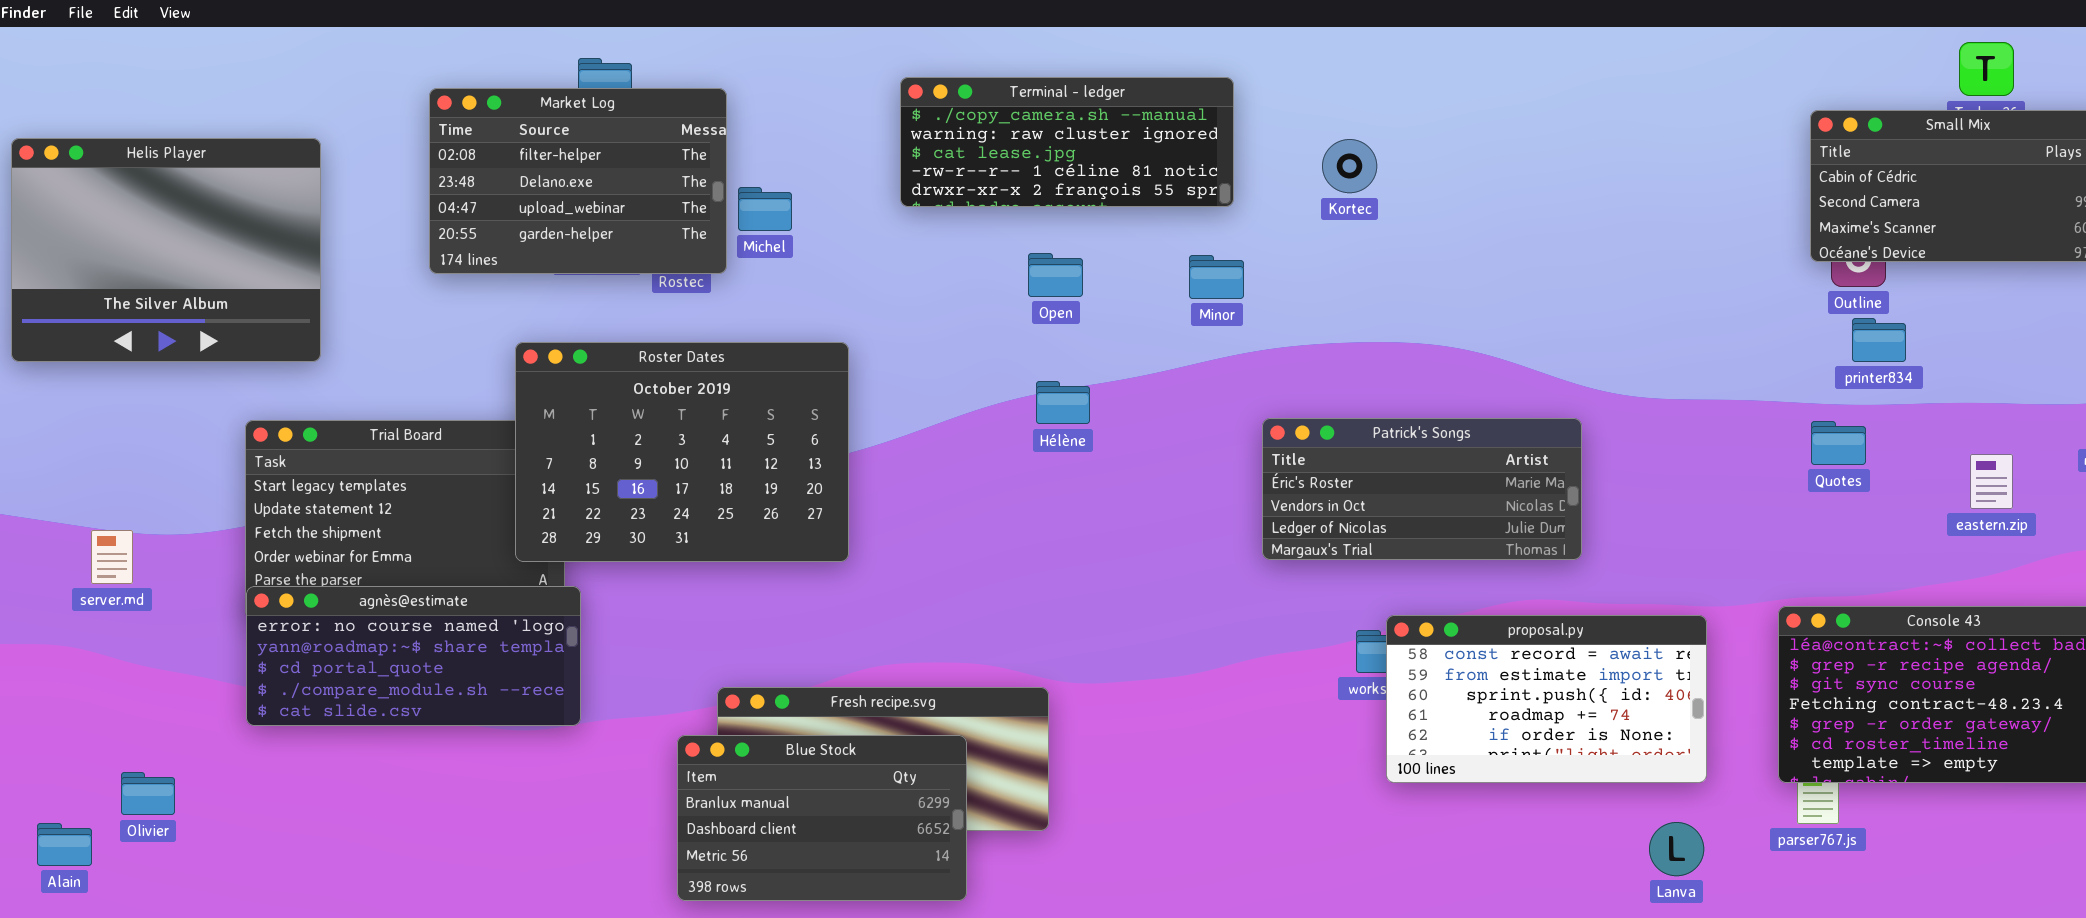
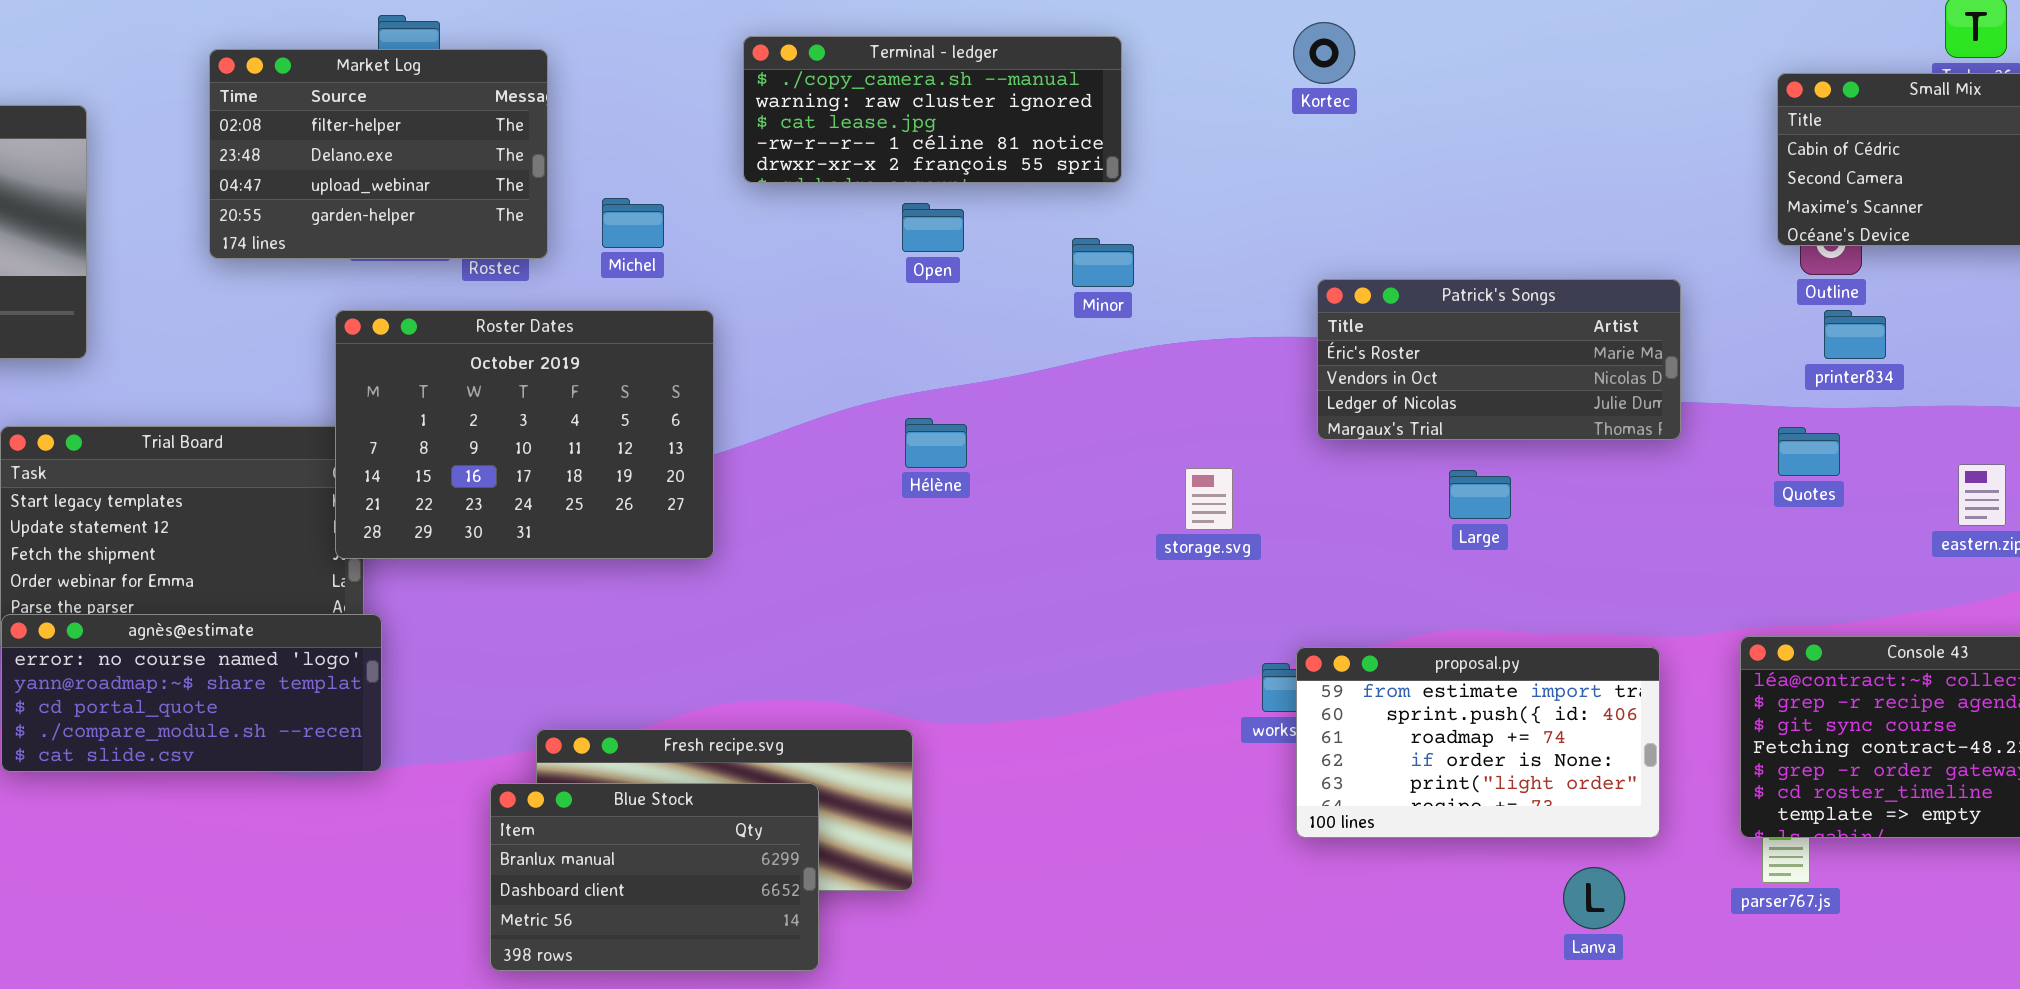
Kortec: [1322,139,1377,193] -> [1293,22,1355,84], moved
Michel: [738,187,792,231] -> [602,198,664,248], moved
Open: [1028,253,1083,297] -> [902,203,964,252], moved
Roster Dates: [515,342,849,562] -> [335,310,714,559], moved
Hélène: [1036,381,1090,424] -> [905,418,967,468], moved
Patrick's Songs: [1262,418,1582,560] -> [1317,279,1681,440], moved
proposal.py: [1386,615,1707,783] -> [1296,647,1660,838], scrolled down 1 row
Lanva: [1649,822,1704,876] -> [1563,867,1625,929], moved

